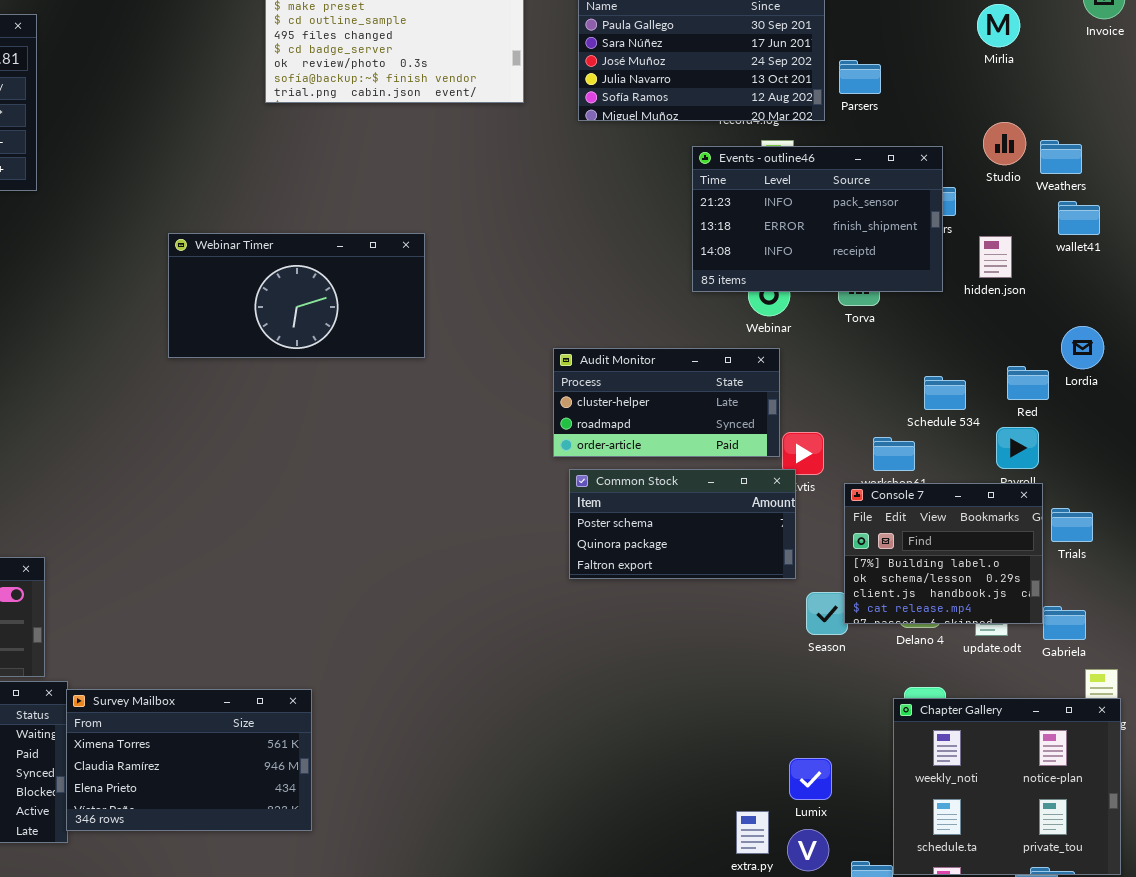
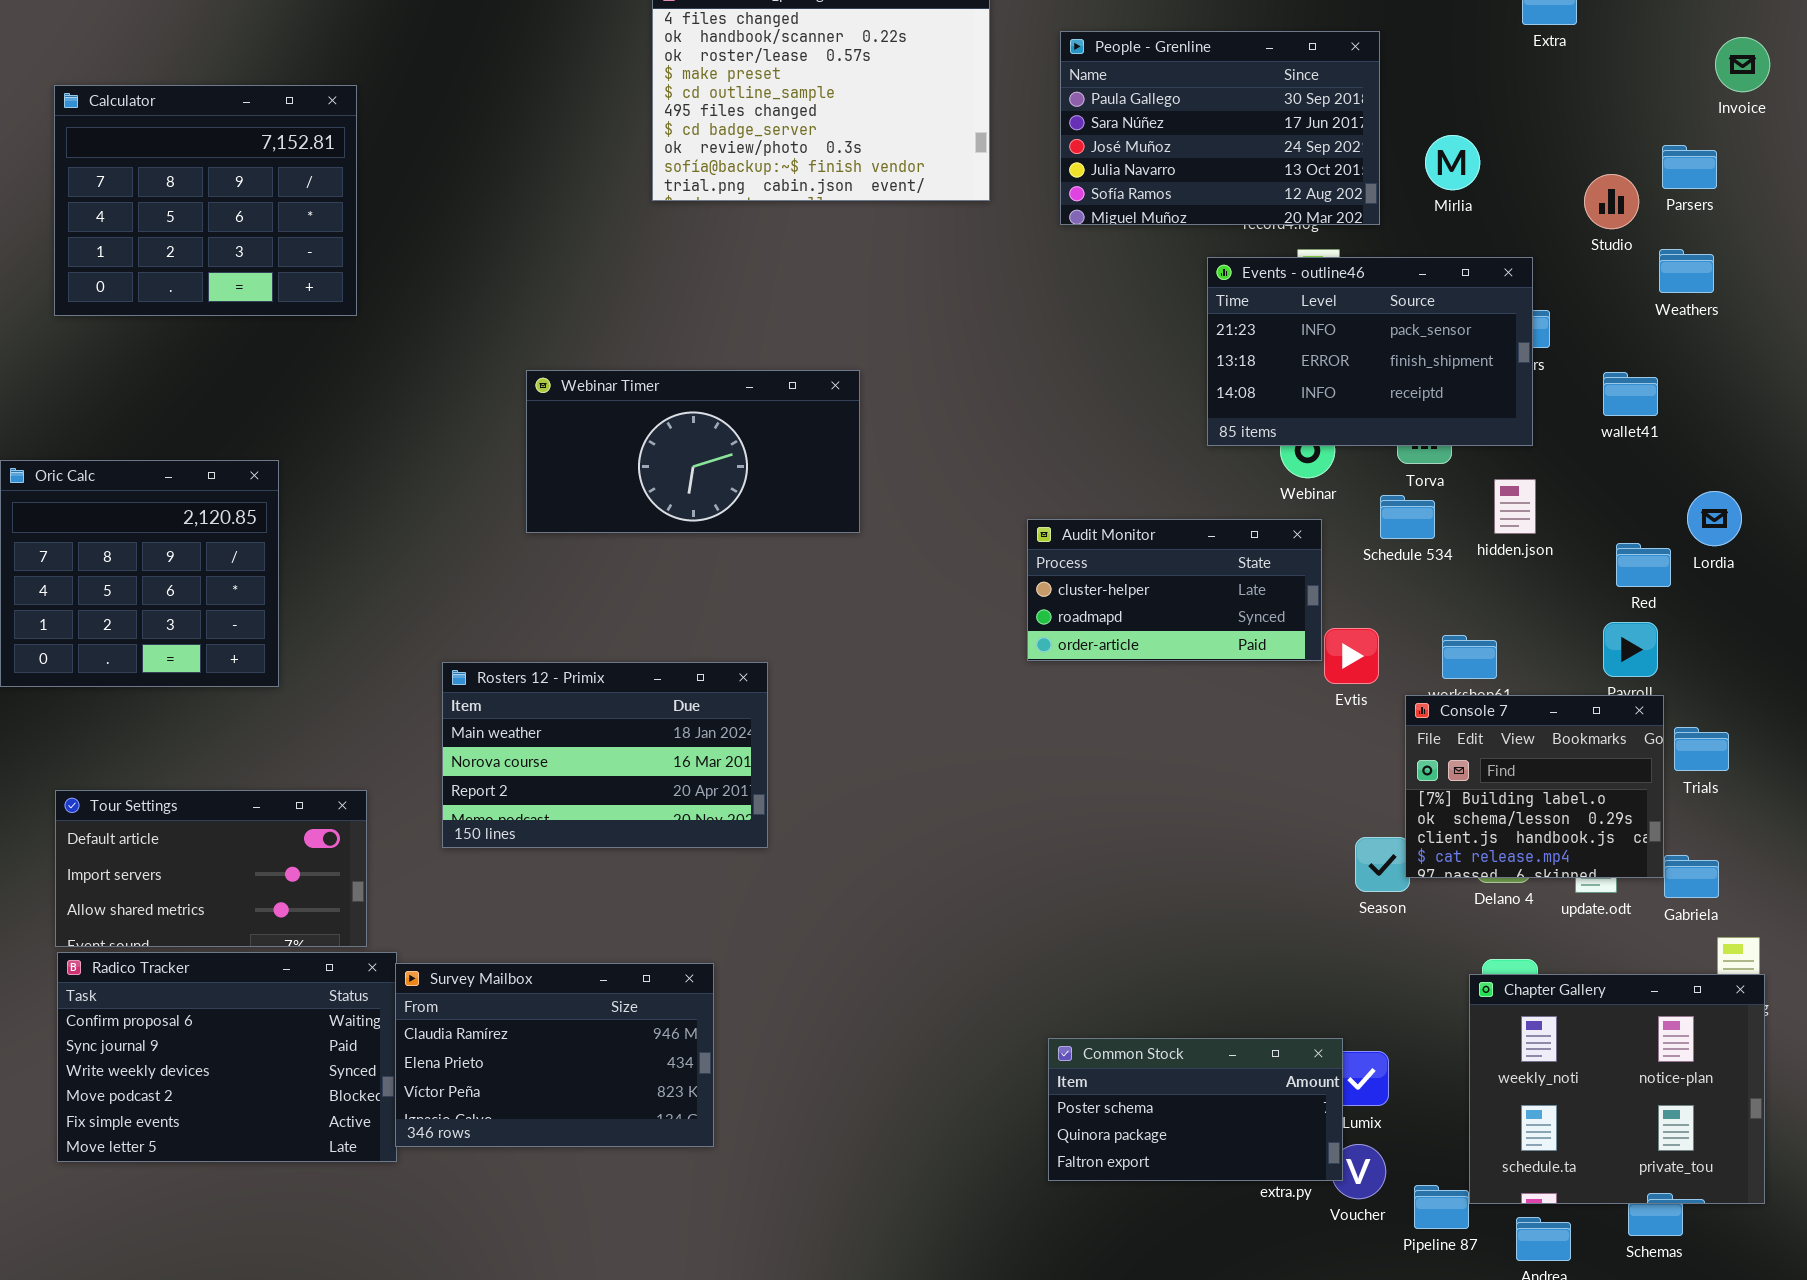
Mirlia: [977,4,1020,47] -> [1425,135,1480,190], moved
Parsers: [839,60,881,94] -> [1662,145,1717,189], moved
Studio: [983,122,1026,165] -> [1584,174,1639,229], moved
wallet41: [1058,201,1100,235] -> [1603,372,1658,416], moved
hidden.json: [979,236,1012,278] -> [1494,479,1536,534], moved
Schedule 534: [924,376,966,410] -> [1380,495,1435,539], moved
Rosters 12 - Primix: none -> [442,662,768,848], opened
Common Stock: [569,469,796,579] -> [1048,1038,1343,1181], moved
Survey Mailbox: [66,689,312,831] -> [395,963,714,1147], scrolled down 1 row

